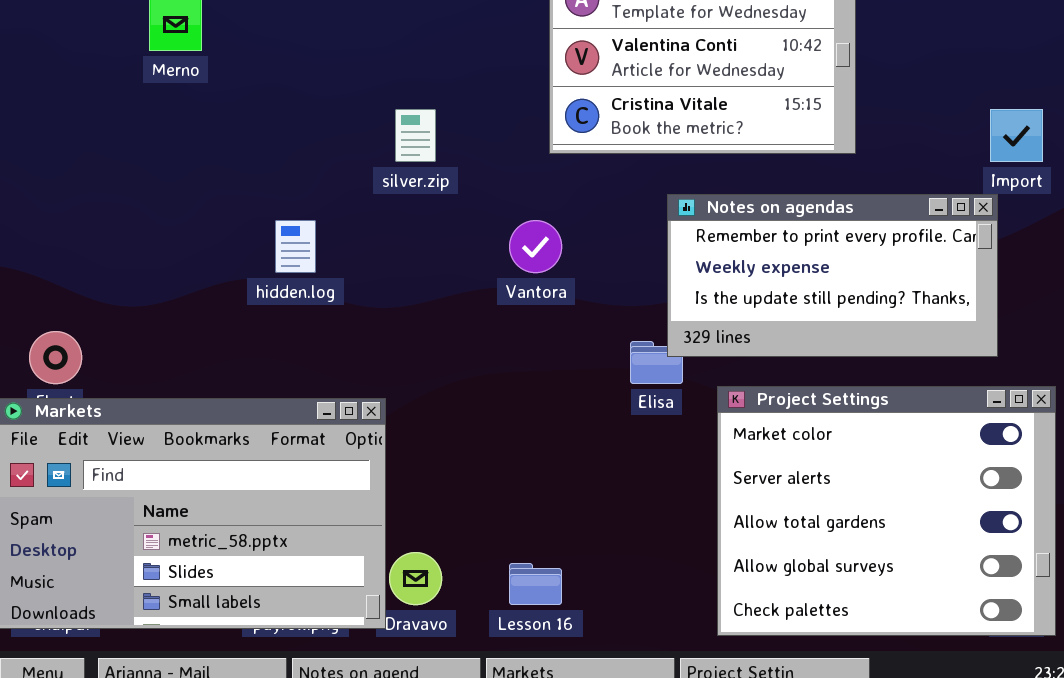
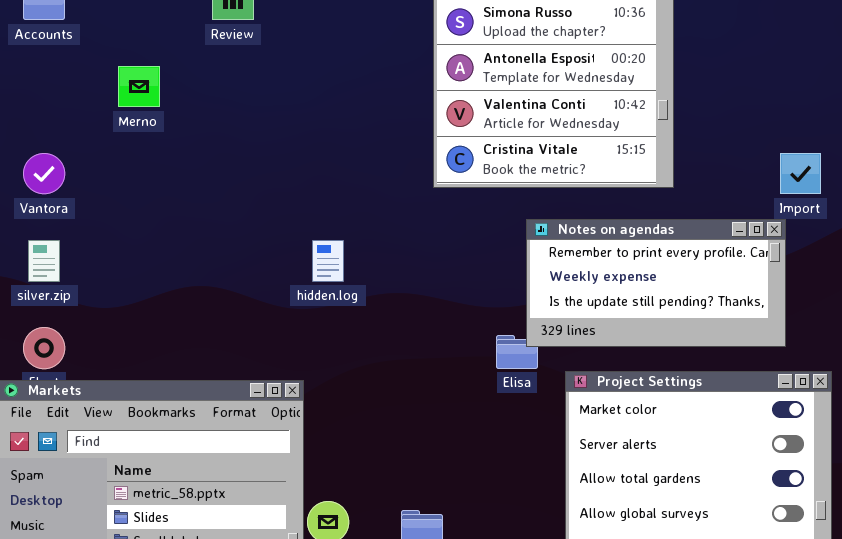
silver.zip: [395,109,436,162] -> [28,240,60,282], moved
hidden.log: [275,220,316,273] -> [312,240,344,282], moved
Vantora: [509,220,562,273] -> [23,153,65,194], moved

